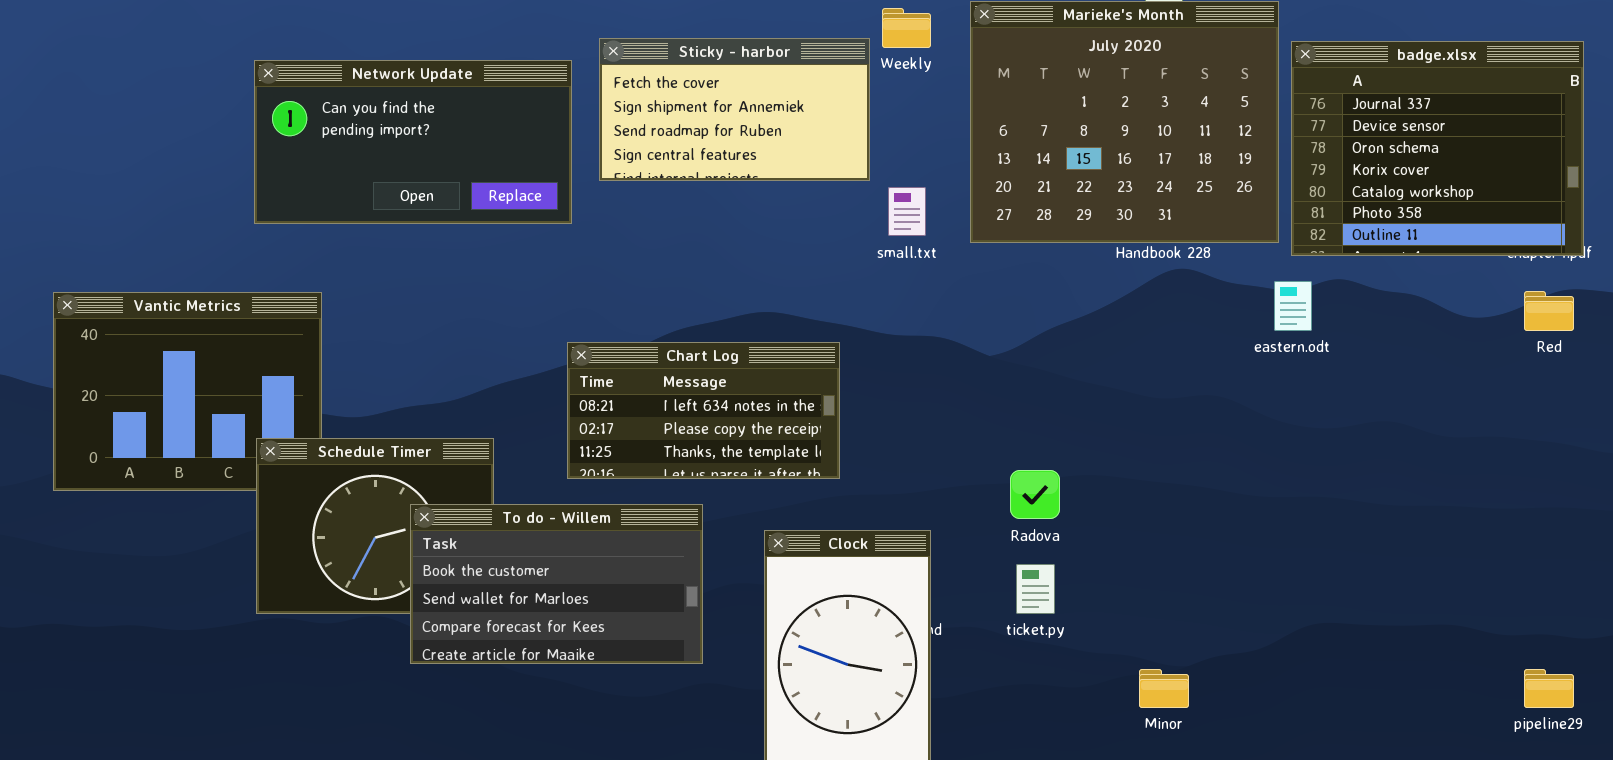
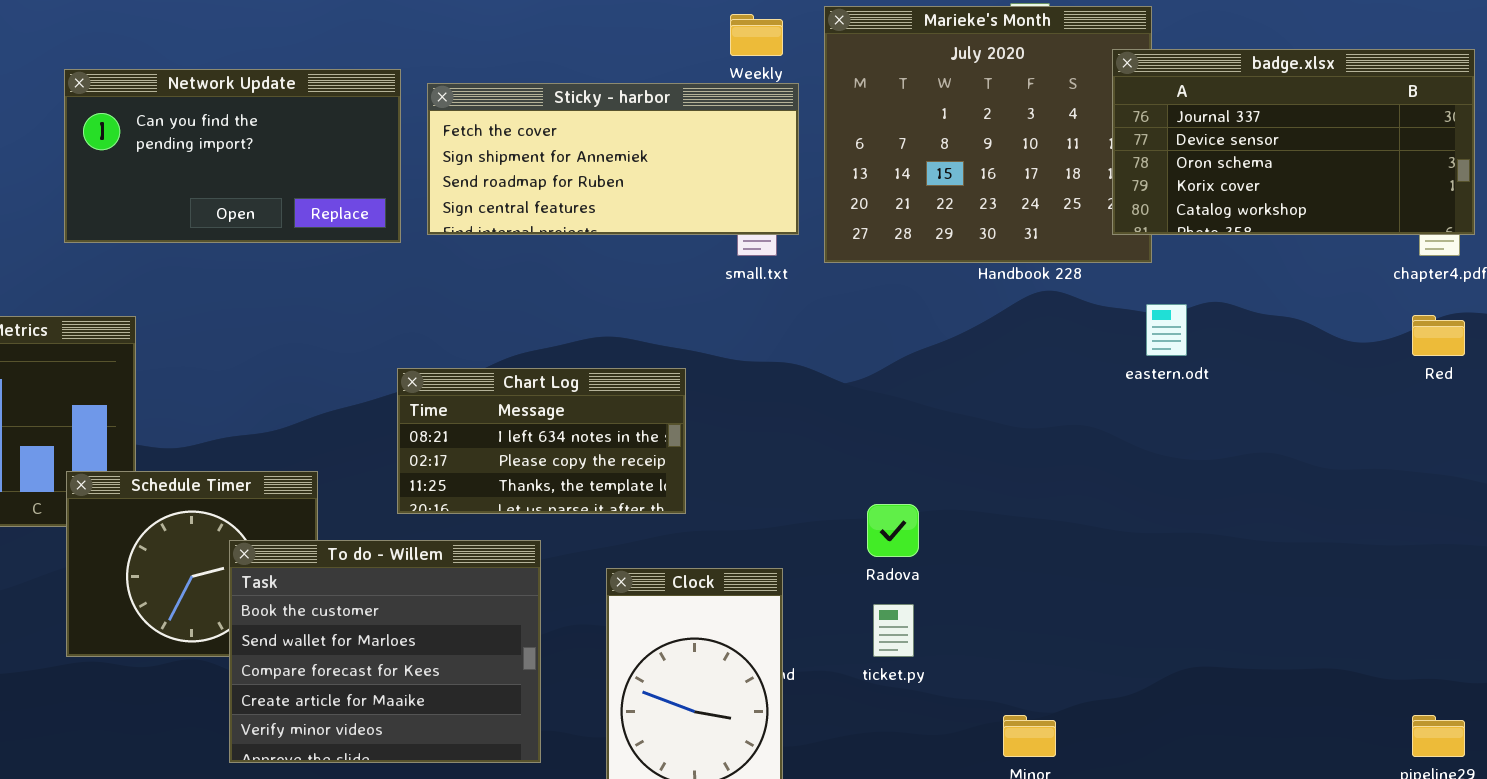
Sticky - harbor: [599,38,870,181] -> [427,83,799,235], moved, resized
badge.xlsx: [1291,41,1584,256] -> [1112,49,1475,235], resized
To do - Willem: [410,504,703,664] -> [229,540,541,763], resized

